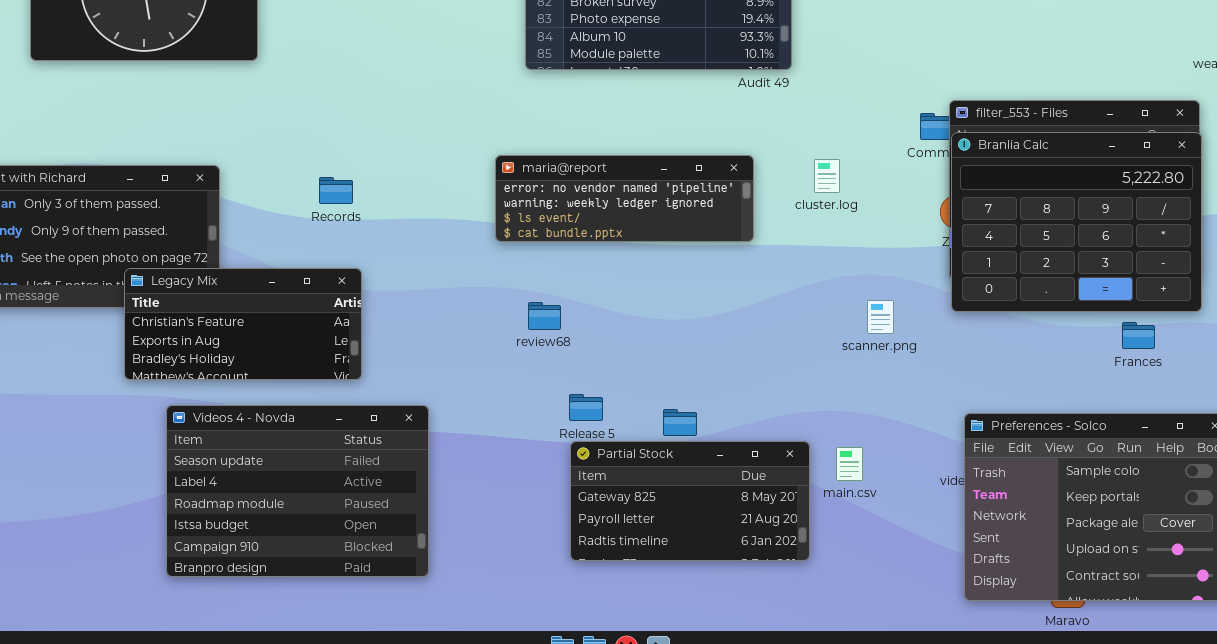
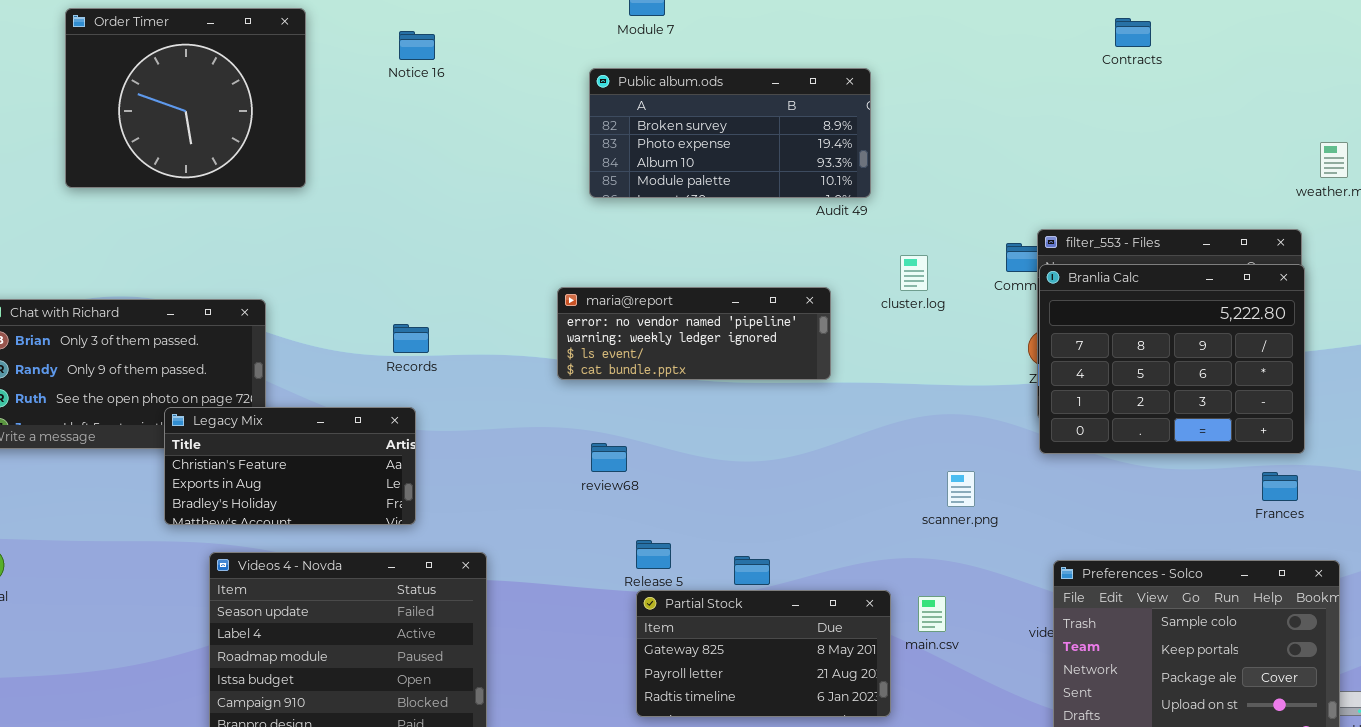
cluster.log: [814,159,840,193] -> [900,255,928,291], moved
Records: [319,177,353,204] -> [393,324,429,353], moved
scanner.png: [867,300,894,334] -> [947,471,975,507], moved
Frances: [1122,322,1155,349] -> [1262,472,1298,501], moved

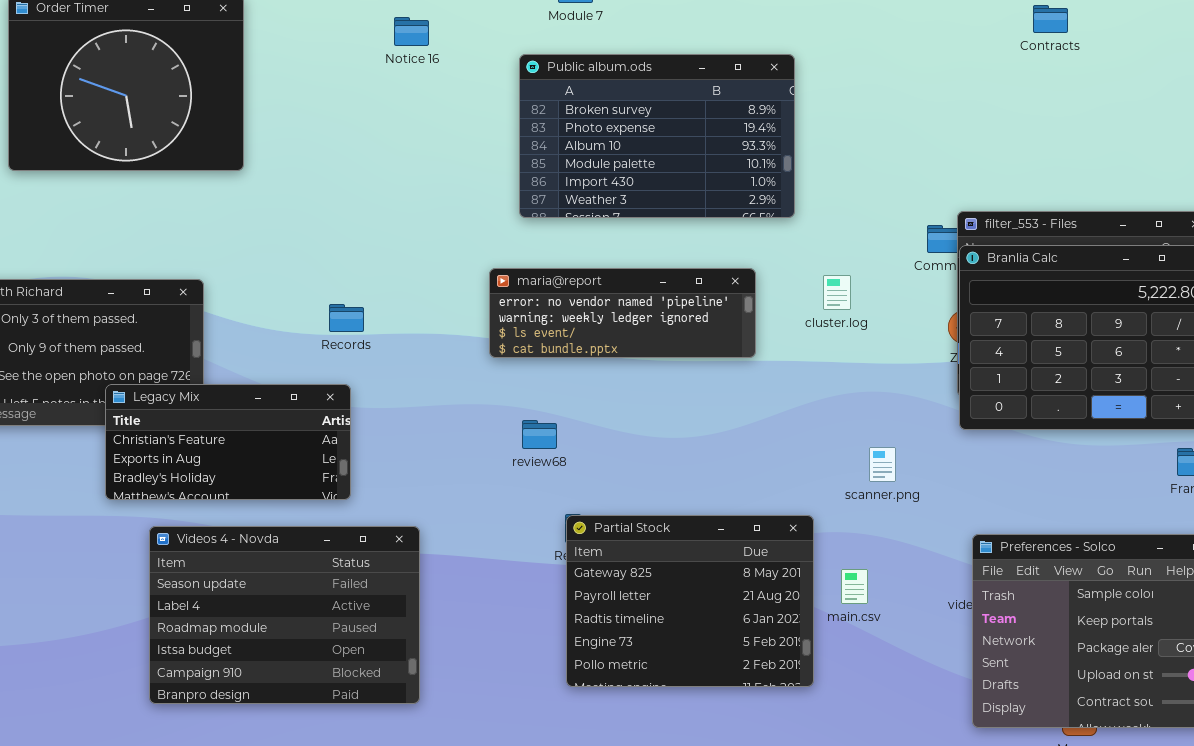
Notice 16: [399,31,435,60] -> [394,17,429,46], moved
Public album.ods: [589,68,871,198] -> [519,54,795,218], resized
cluster.log: [900,255,928,291] -> [823,275,851,310], moved
Partial Stock: [636,590,891,717] -> [566,515,814,687], resized

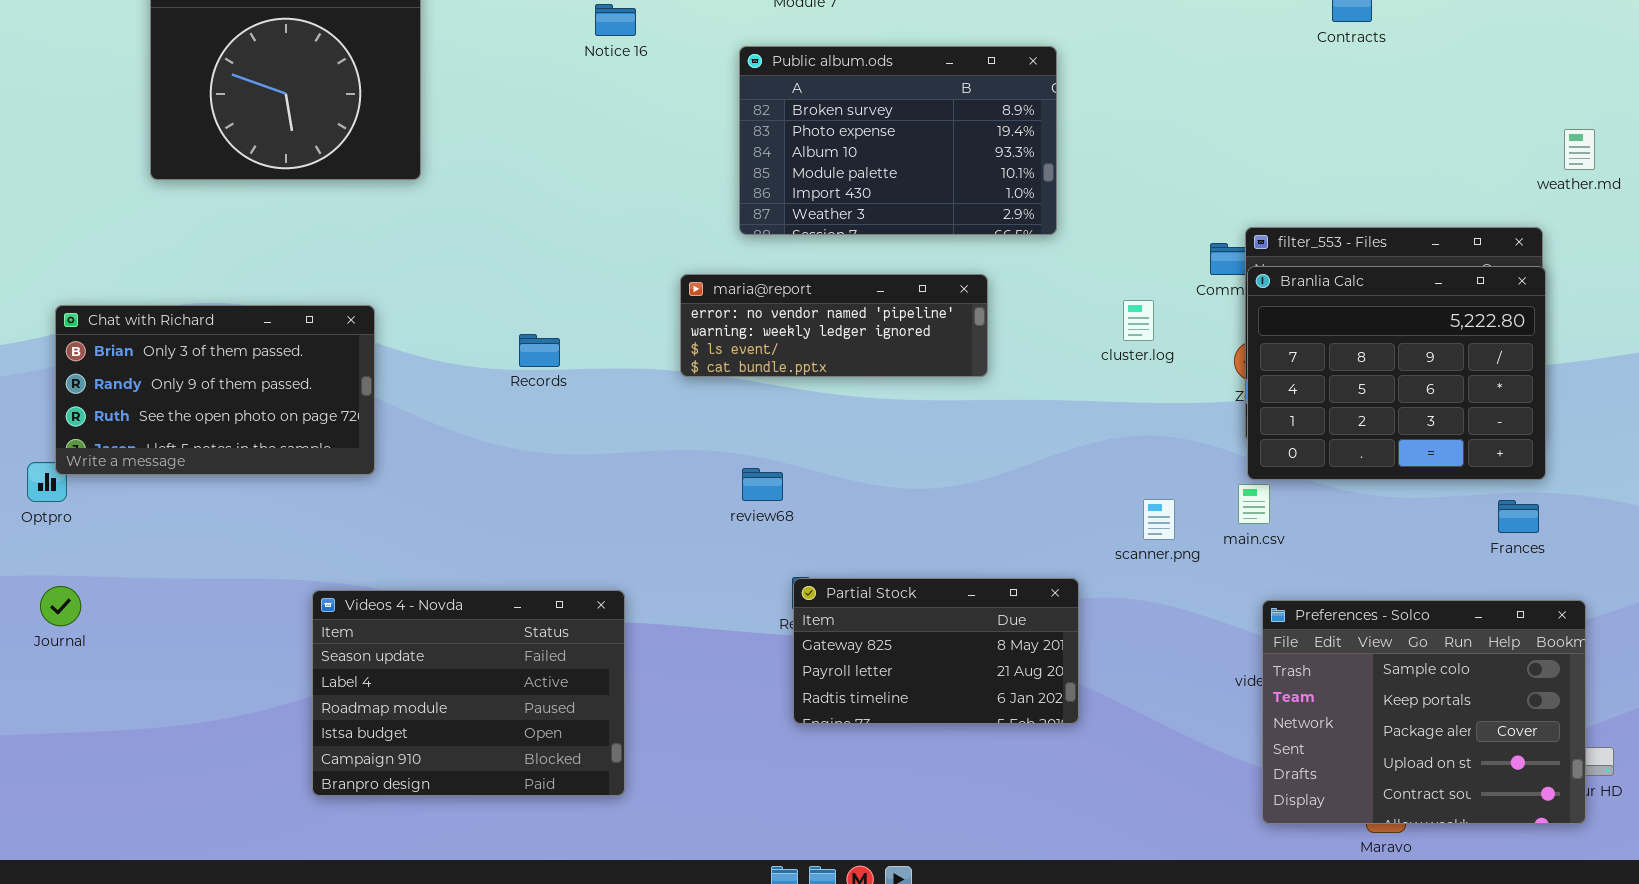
maria@report: [489,268,756,358] -> [680,274,988,377], moved
cluster.log: [823,275,851,310] -> [1123,300,1154,341], moved
Legacy Mix: [105,384,351,500] -> none, closed
Partial Stock: [566,515,814,687] -> [793,578,1079,724], resized
main.csv: [841,569,868,604] -> [1238,484,1270,524], moved

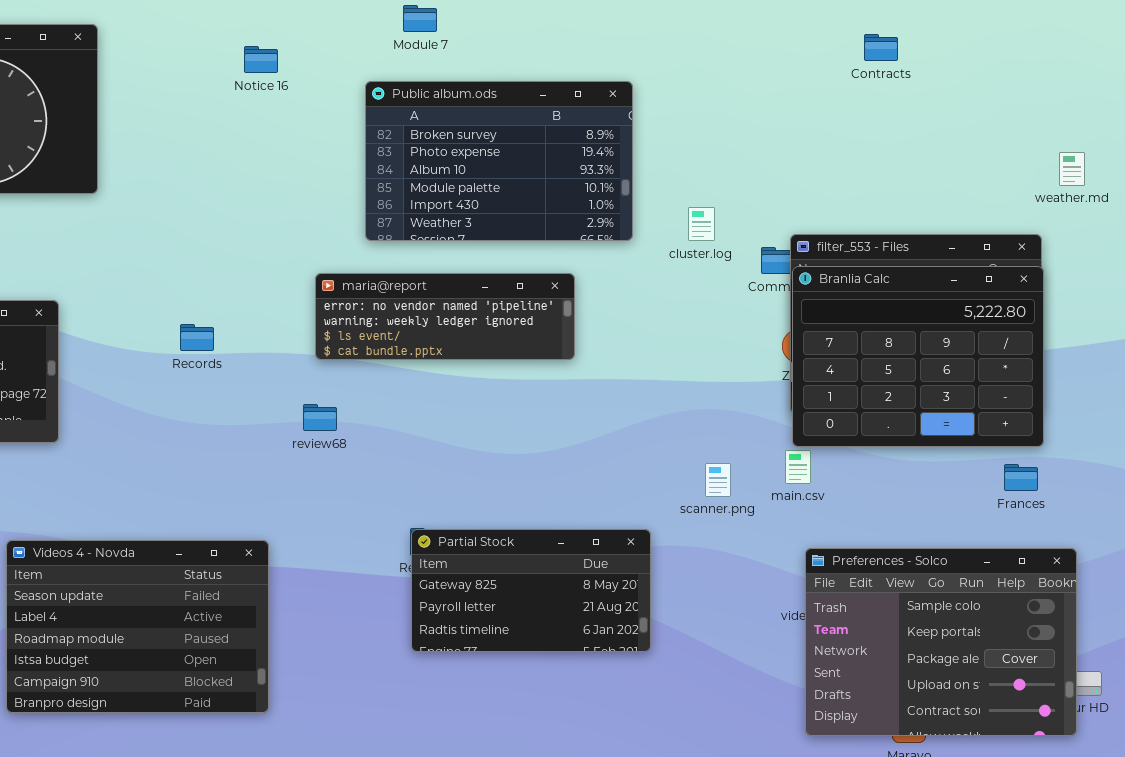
cluster.log: [1123,300,1154,341] -> [688,207,715,241], moved
review68: [742,468,783,501] -> [303,404,337,431], moved

